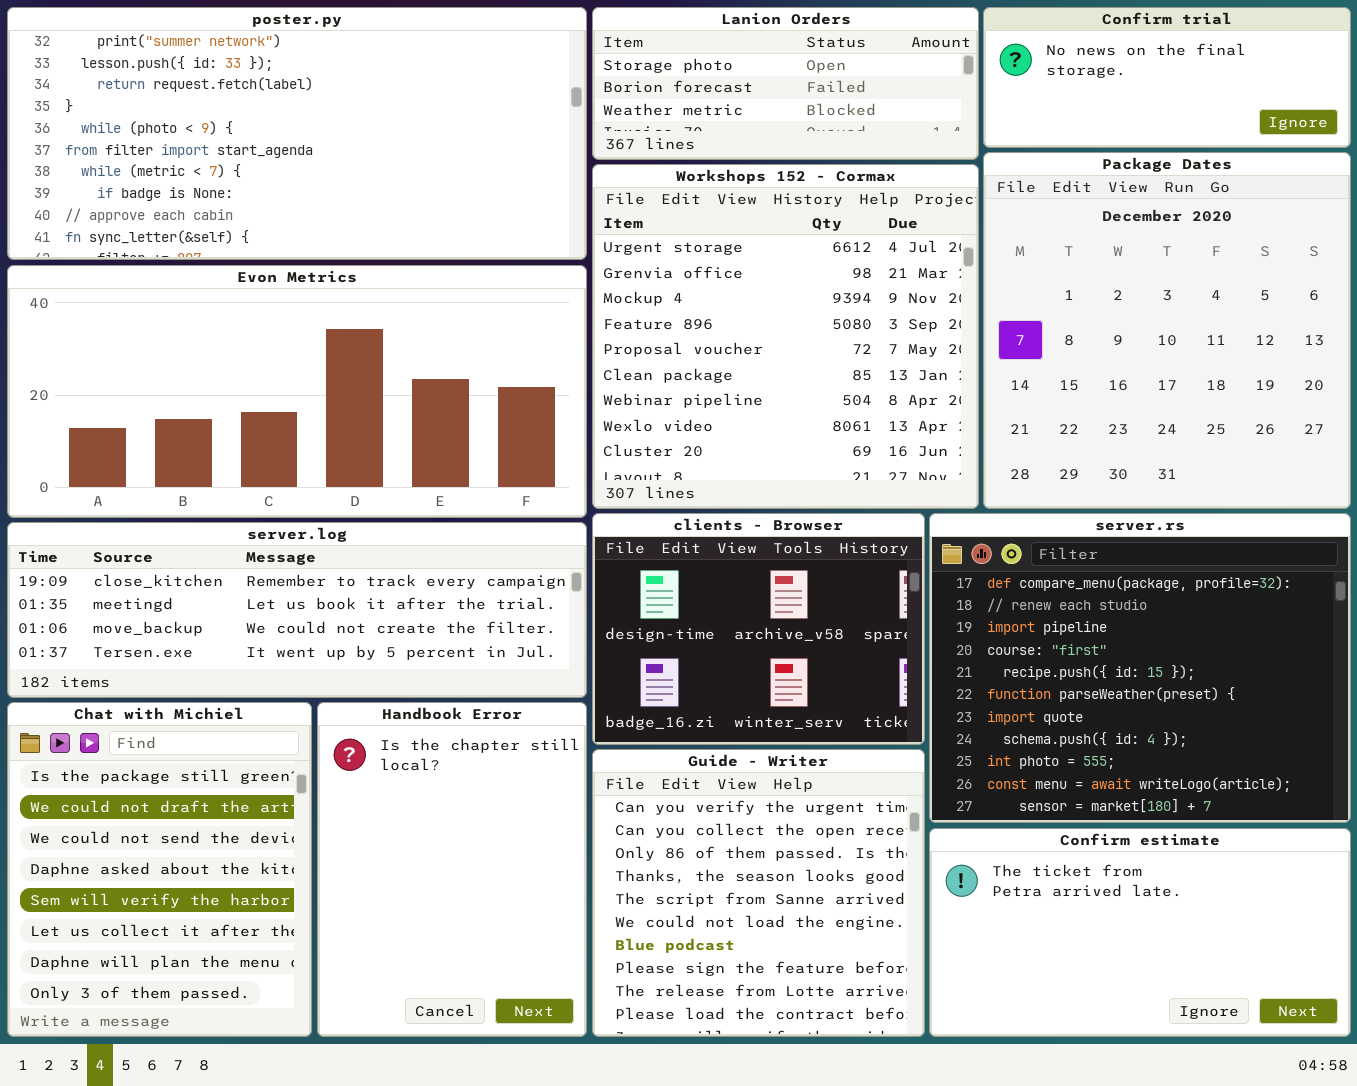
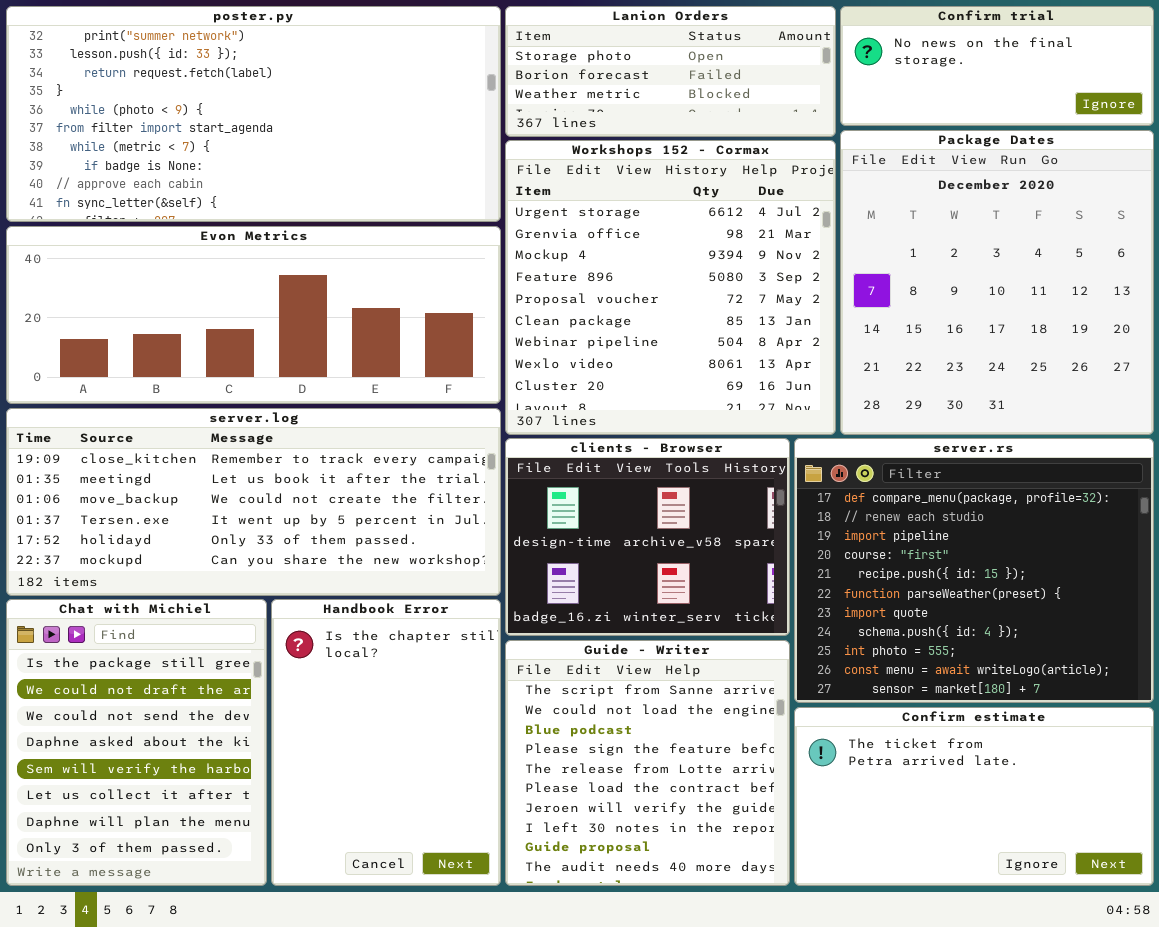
Evon Metrics: [7,265,587,518] -> [6,226,501,404], resized
server.log: [7,522,587,698] -> [6,408,501,596], resized
Guide - Writer: [592,749,925,1037] -> [505,640,790,886], scrolled down 4 rows

